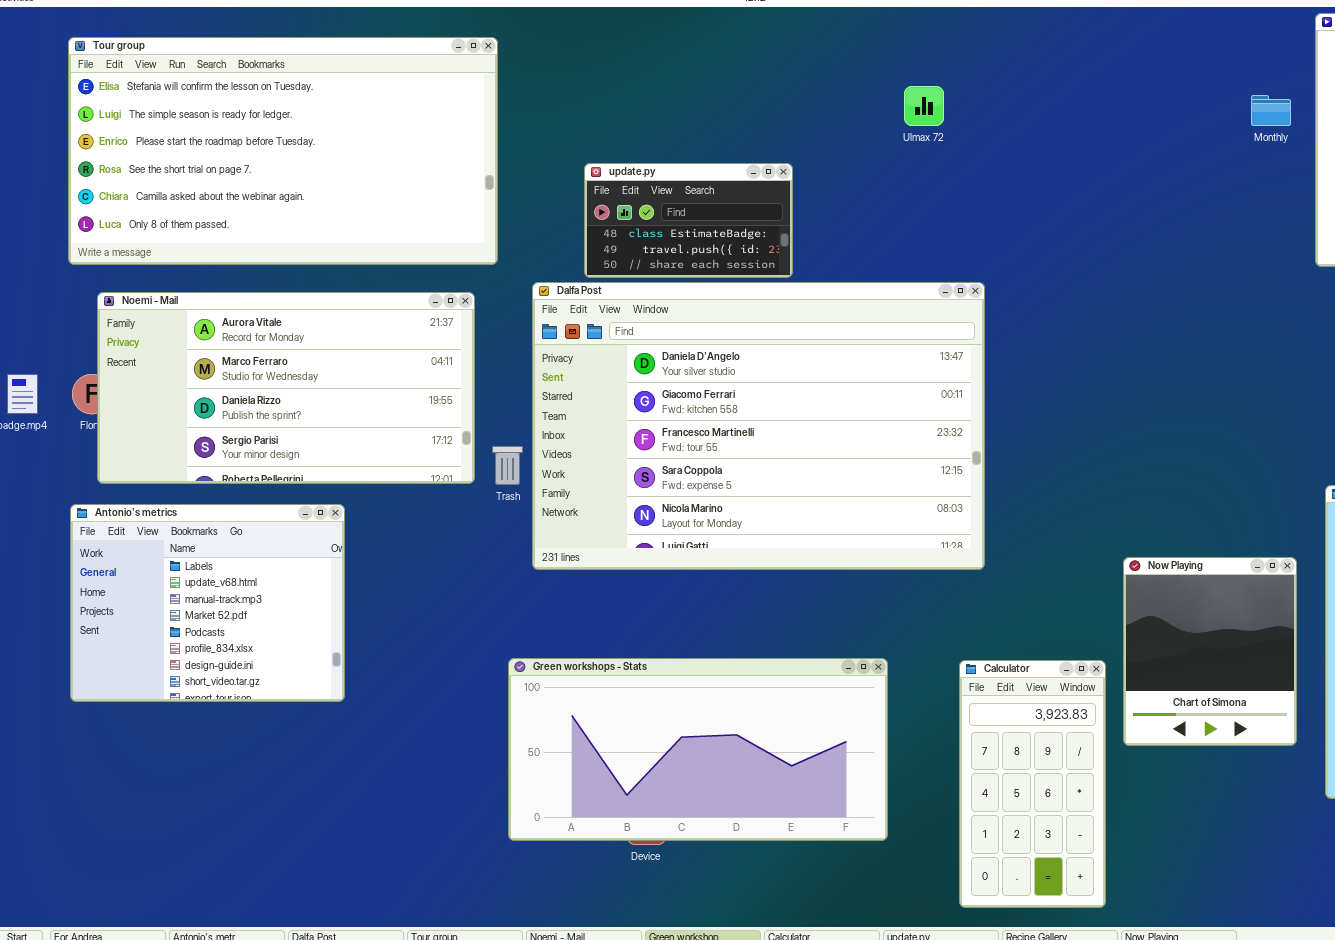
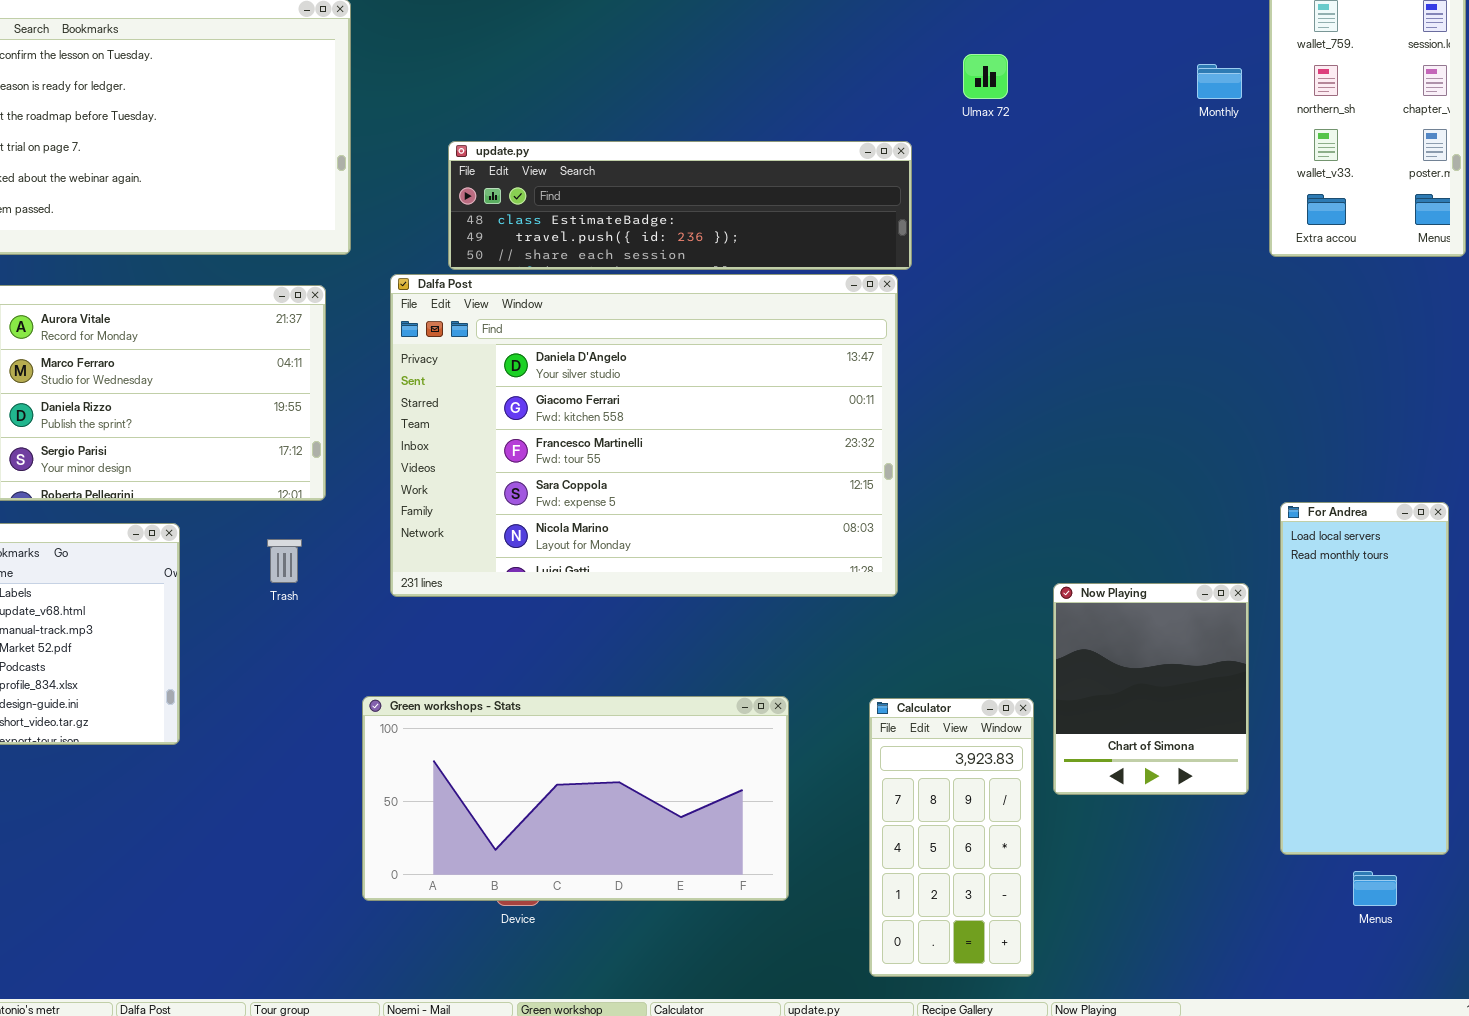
Ulmax 72: [904,86,944,126] -> [963,54,1008,99], moved
update.py: [584,163,793,278] -> [448,141,912,270], resized
Trash: [492,446,523,485] -> [267,539,302,583], moved

